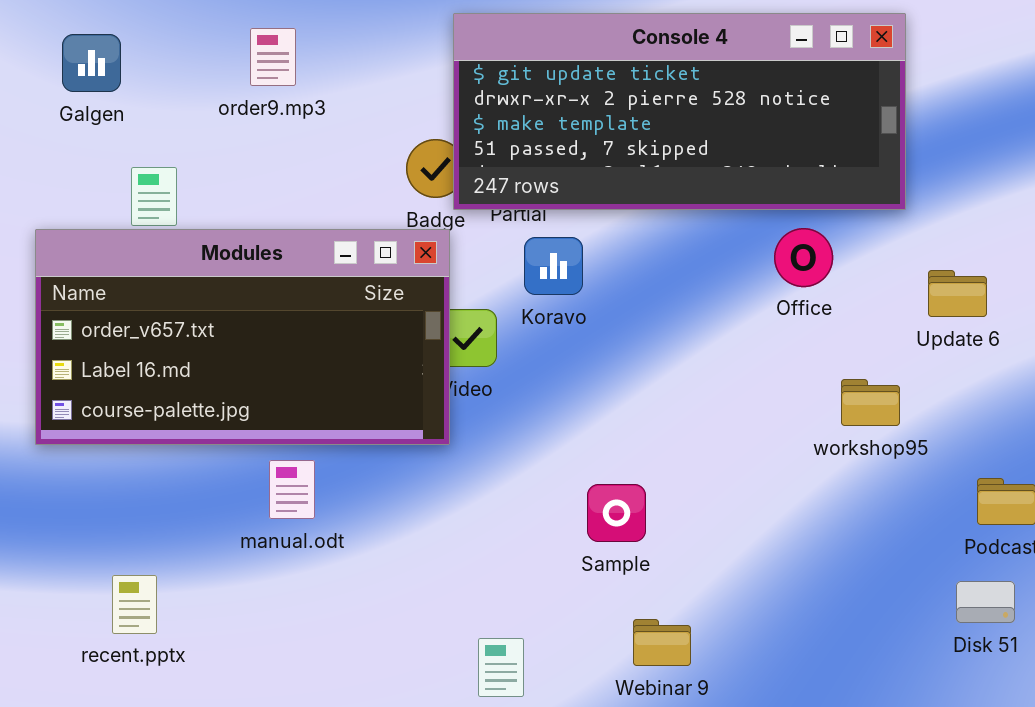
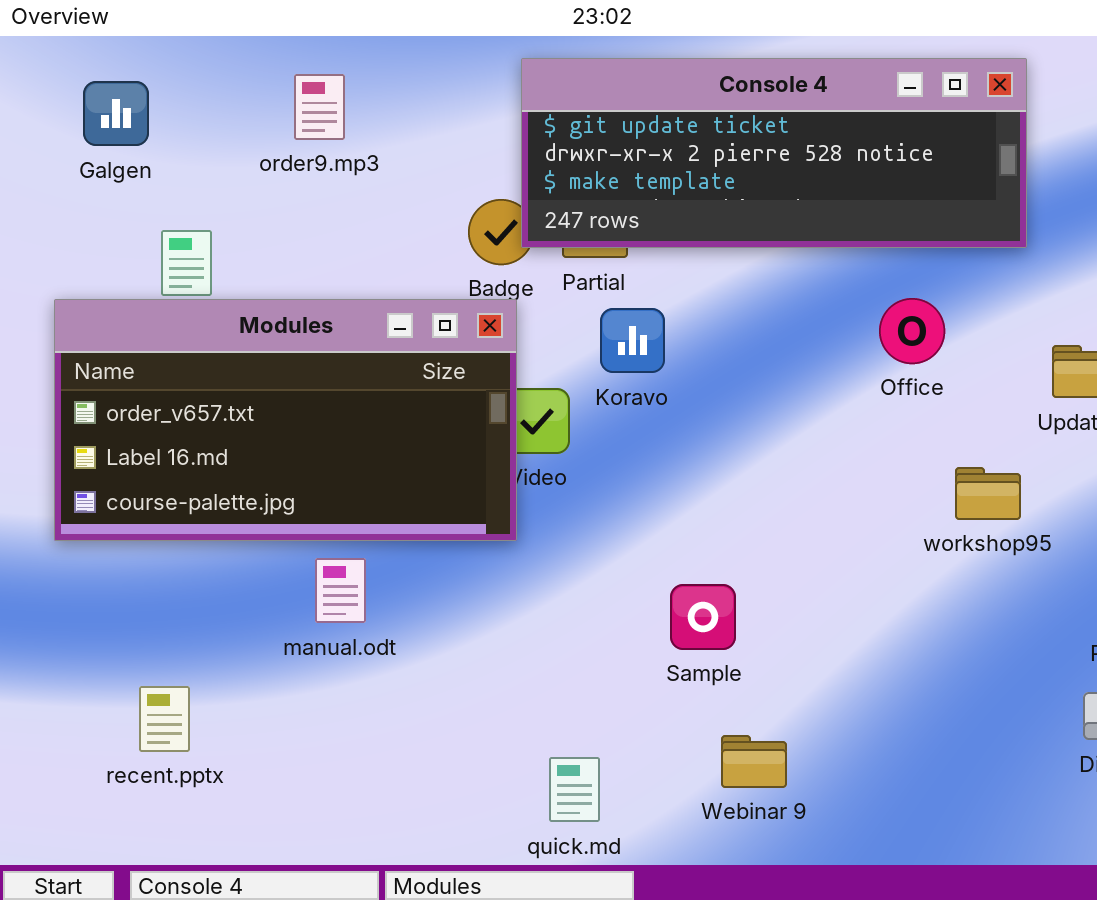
Console 4: [453,13,906,210] -> [521,58,1027,248], resized

